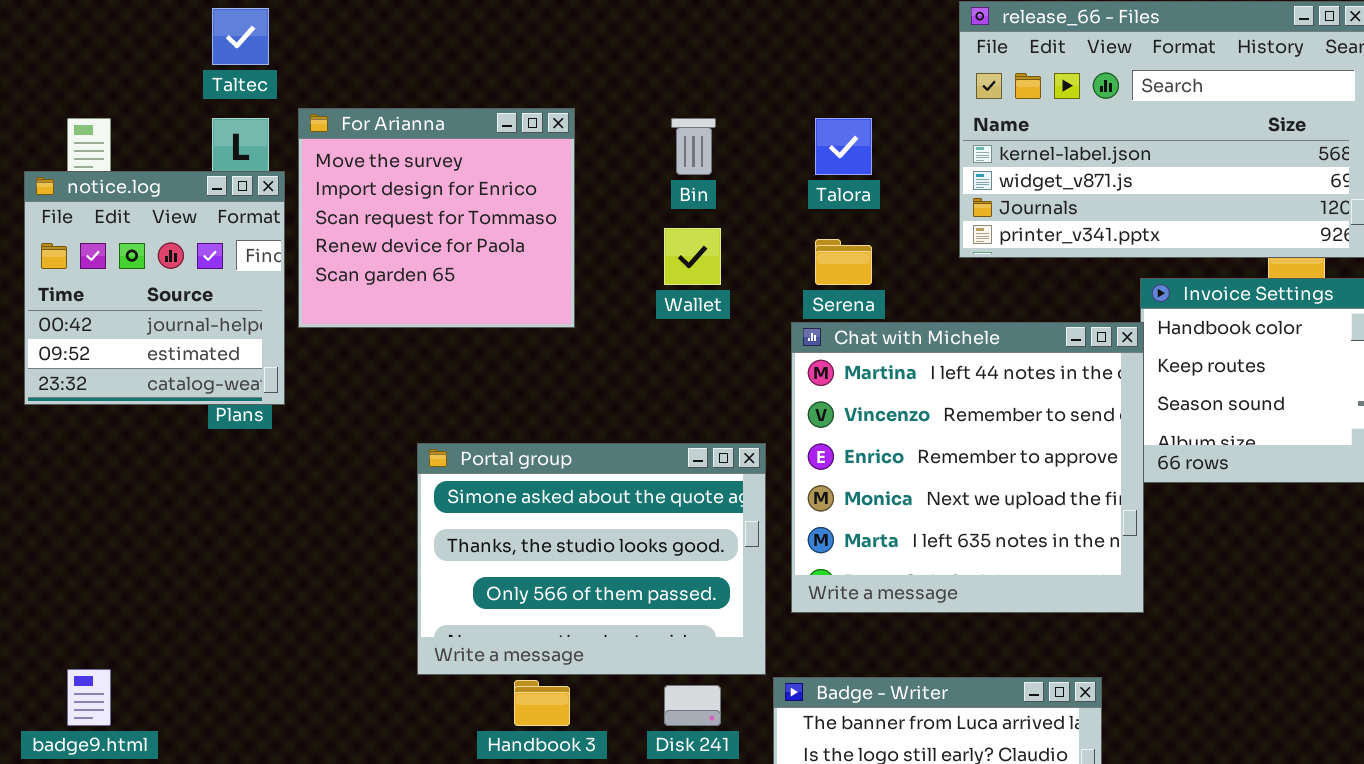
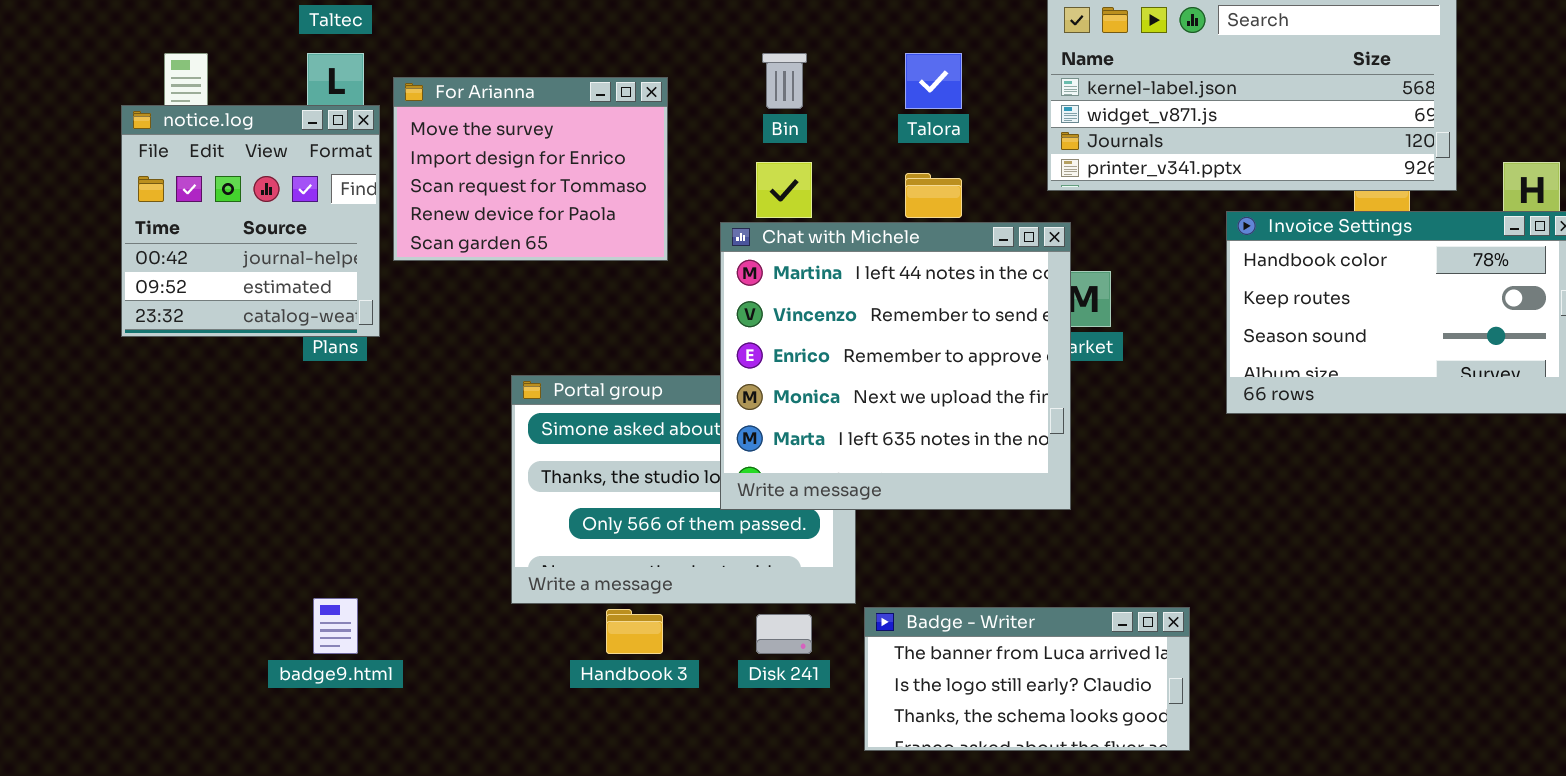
For Arianna: [298,108,575,328] -> [393,77,668,261], resized
Chat with Michele: [791,322,1144,613] -> [720,222,1071,510], moved
badge9.html: [67,669,111,726] -> [313,598,358,654], moved

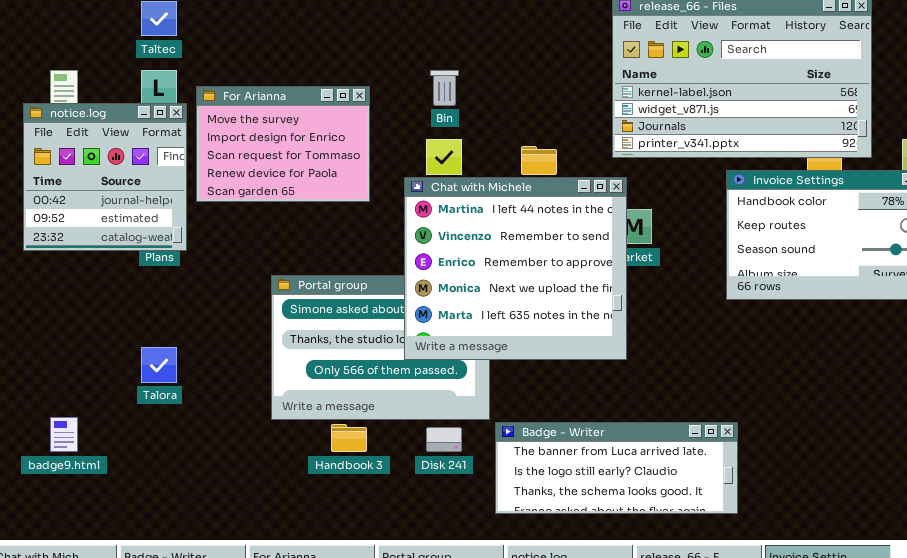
Talora: [905,53,962,109] -> [141,347,177,383], moved
badge9.html: [313,598,358,654] -> [50,417,78,452], moved
Badge - Writer: [864,607,1190,751] -> [495,422,738,514], resized

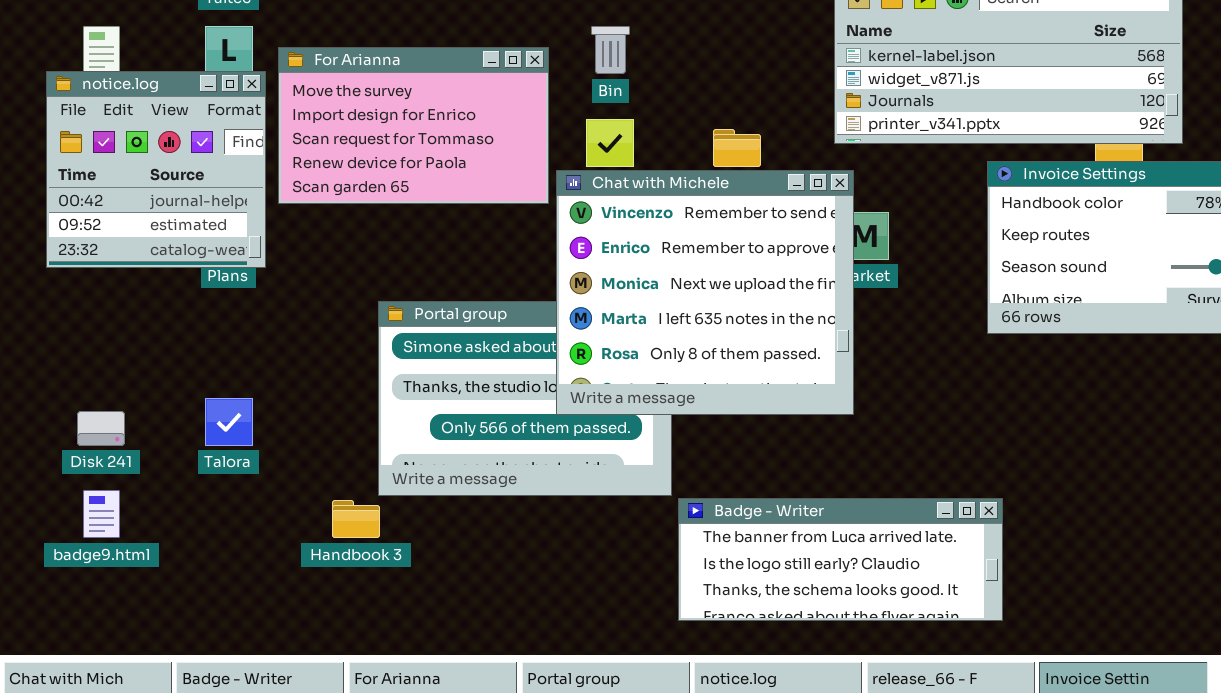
For Arianna: [196,86,370,202] -> [278,47,549,204], resized
Chat with Michele: [404,177,627,360] -> [556,170,854,415], scrolled down 1 row
Handbook 3: [331,424,367,452] -> [332,500,380,538], moved
Disk 241: [426,427,462,452] -> [77,411,125,446], moved

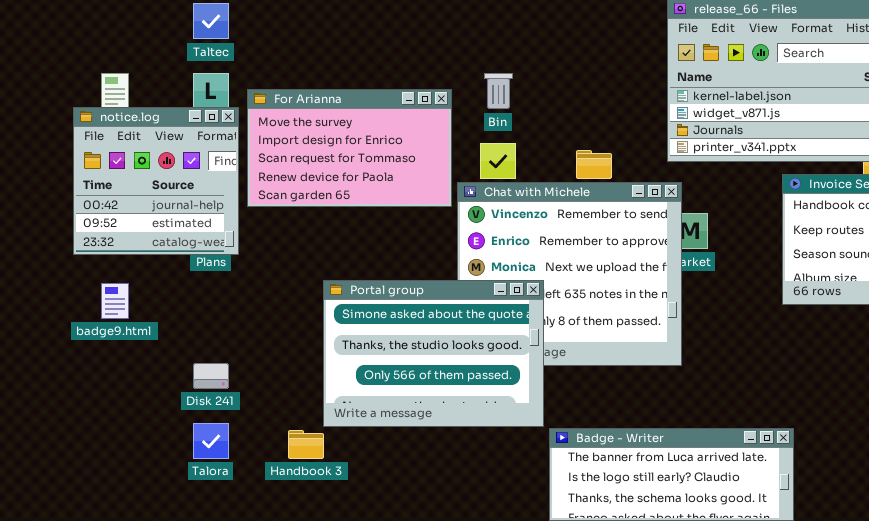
Portal group: [378,301,672,496] -> [323,280,544,427], raised
Talora: [205,398,253,446] -> [193,423,229,459], moved
Disk 241: [77,411,125,446] -> [193,363,229,389], moved
badge9.html: [83,490,120,538] -> [101,283,129,319], moved

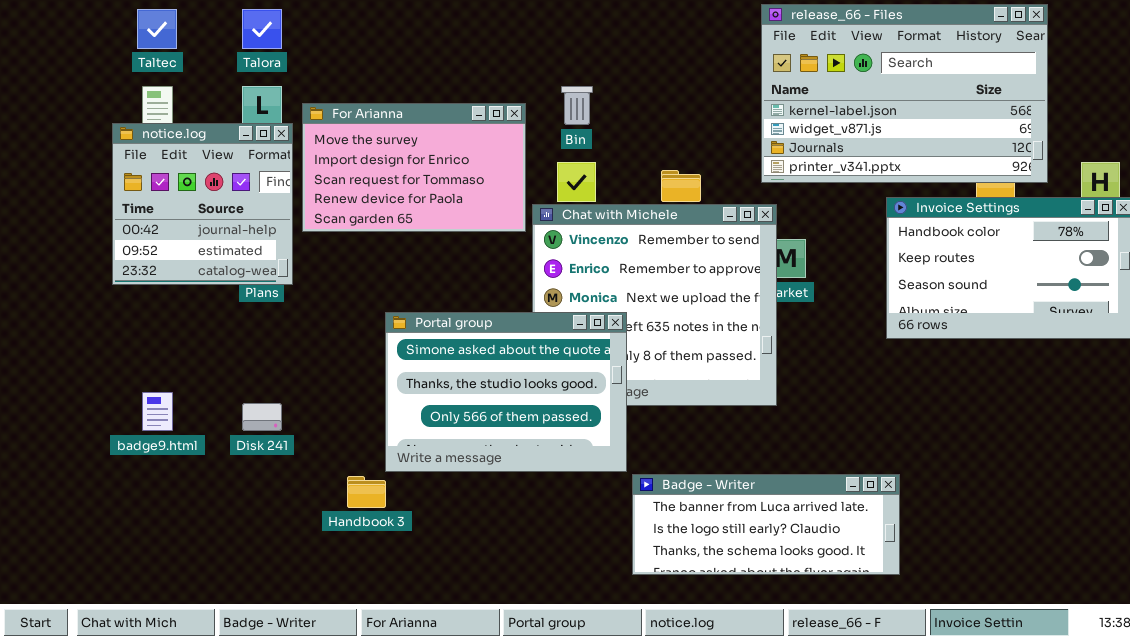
Taltec: [193,3,229,39] -> [137,9,177,49], moved
badge9.html: [101,283,129,319] -> [142,392,173,431], moved
Talora: [193,423,229,459] -> [242,9,282,49], moved

